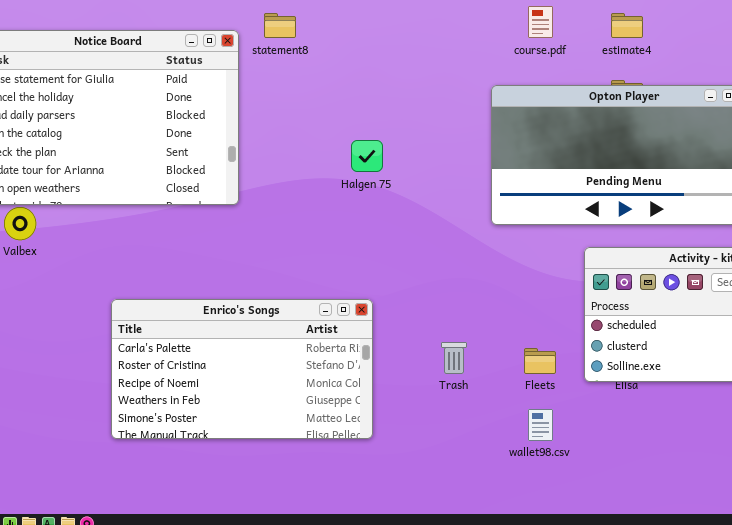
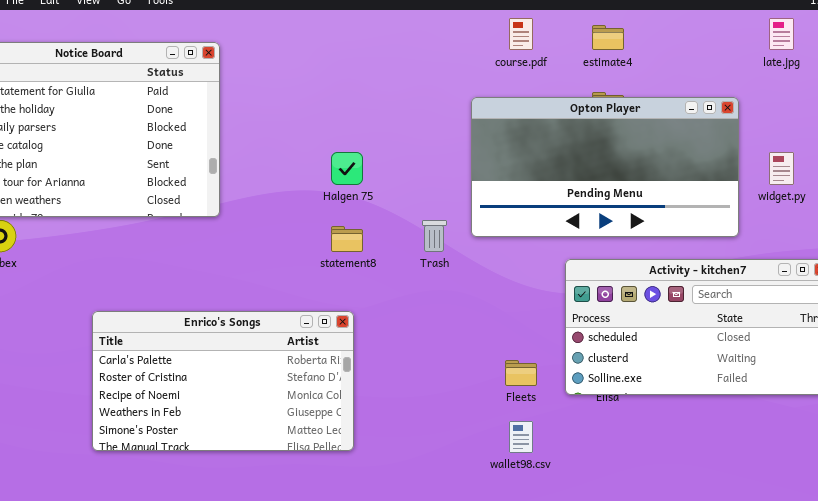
statement8: [264,13,296,38] -> [331,226,363,252], moved
Trash: [441,342,467,374] -> [422,220,447,252], moved

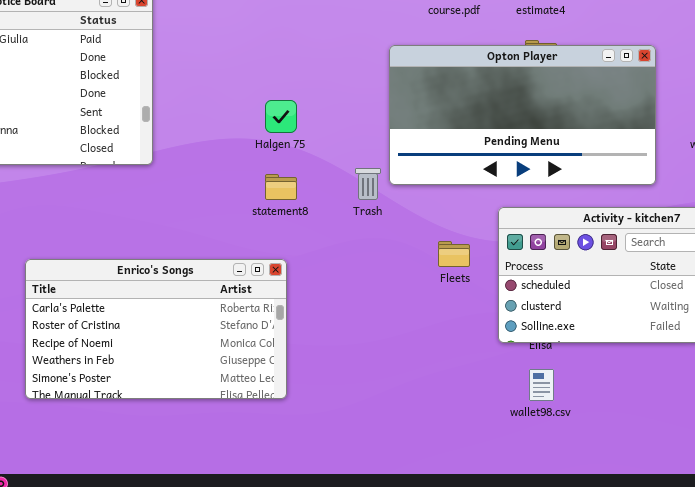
Opton Player: [471,97,739,237] -> [389,45,656,185], moved
Fleets: [505,360,537,386] -> [438,241,470,267], moved
wallet98.csv: [509,421,533,453] -> [529,369,554,401], moved

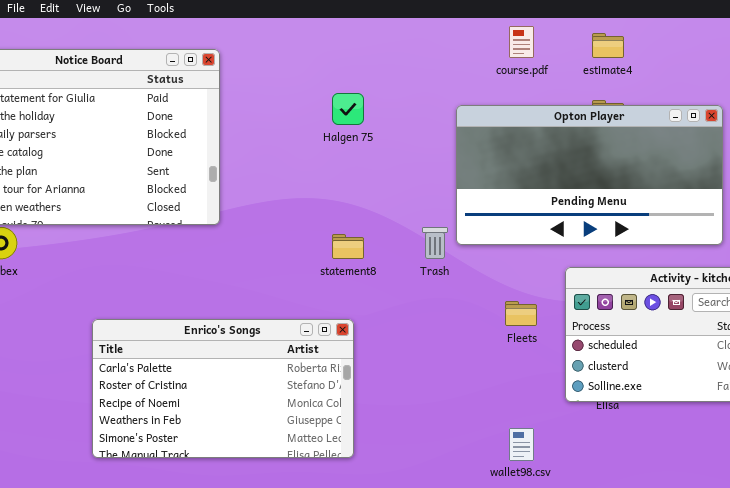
Halgen 75: [265,100,297,133] -> [332,93,364,125], moved
wallet98.csv: [529,369,554,401] -> [509,428,534,461], moved

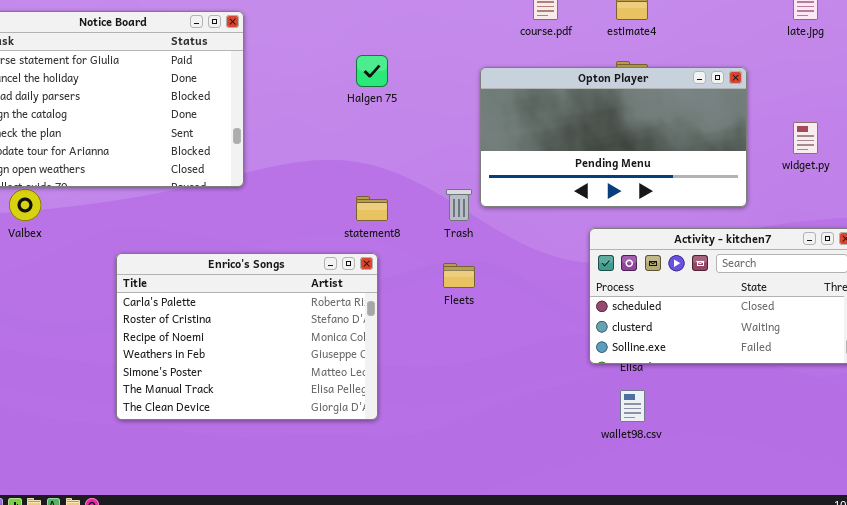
Fleets: [505,301,537,326] -> [443,263,475,288], moved
Enrico's Songs: [92,319,354,458] -> [116,253,378,420], resized
wallet98.csv: [509,428,534,461] -> [620,390,645,422], moved

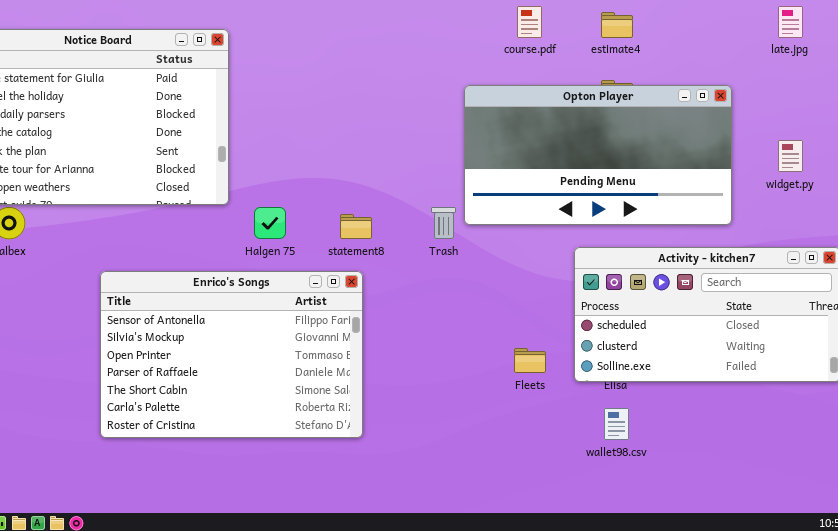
Halgen 75: [356,55,388,87] -> [254,207,286,239], moved
Enrico's Songs: [116,253,378,420] -> [100,271,363,438], scrolled up 5 rows
Fleets: [443,263,475,288] -> [514,348,546,373], moved

